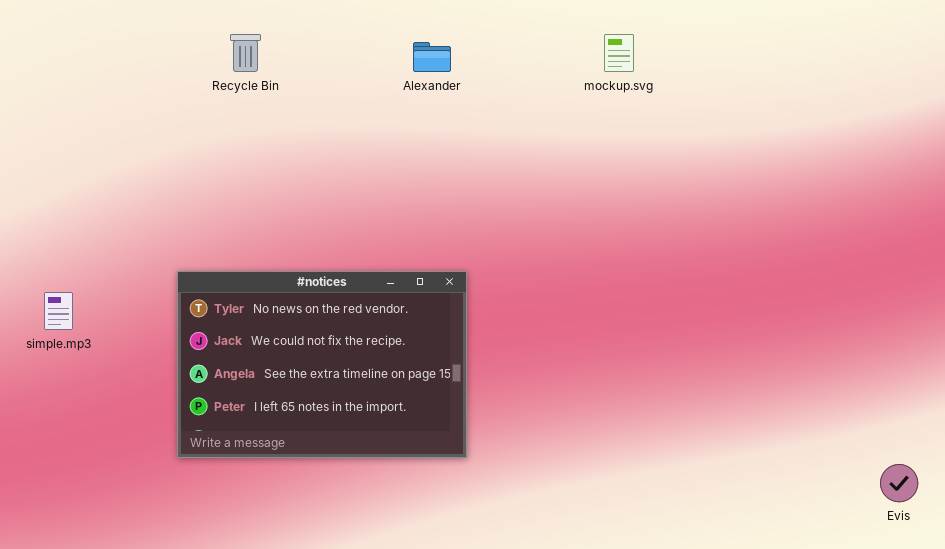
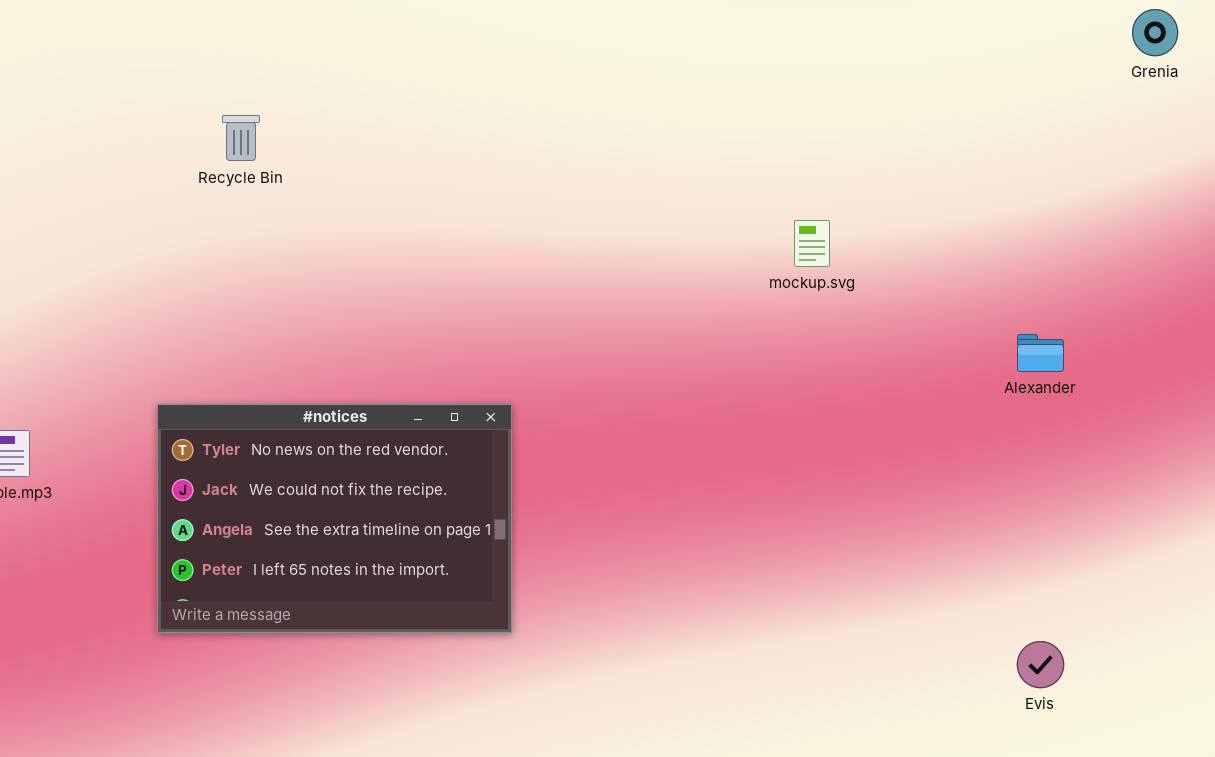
mockup.svg: [604,34,634,72] -> [794,220,830,267], moved
Alexander: [413,42,451,72] -> [1017,334,1064,372], moved

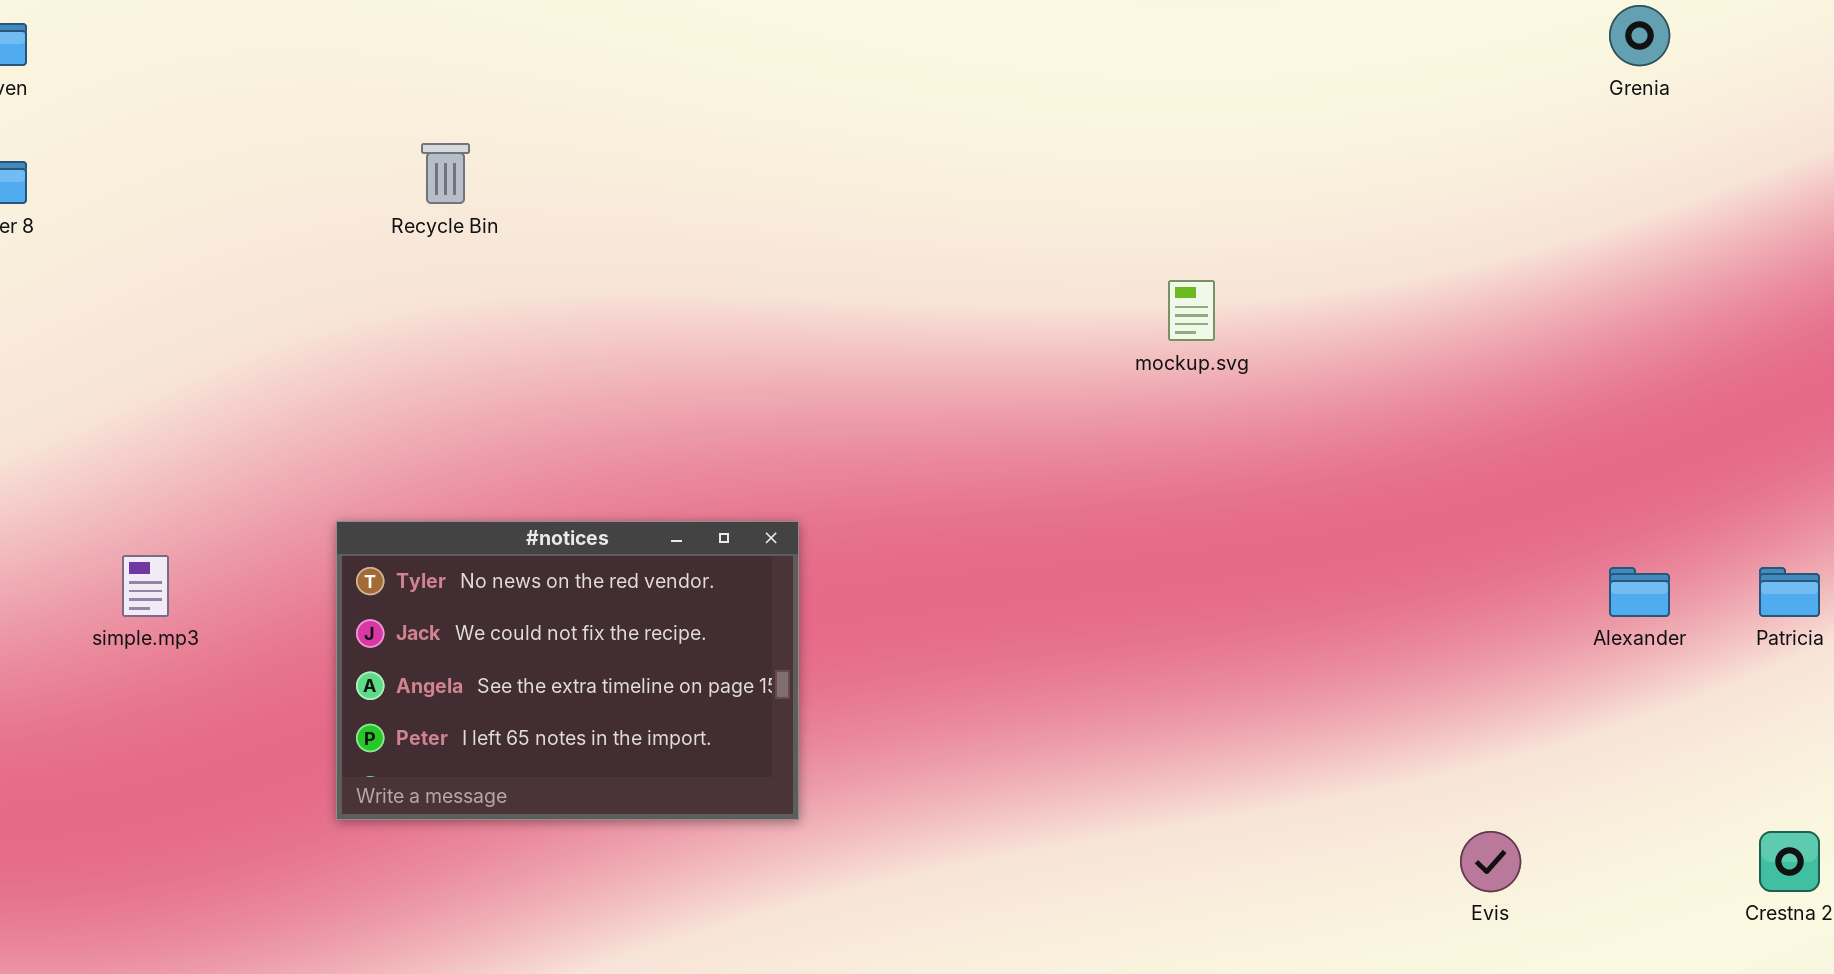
Alexander: [1017,334,1064,372] -> [1609,567,1670,617], moved

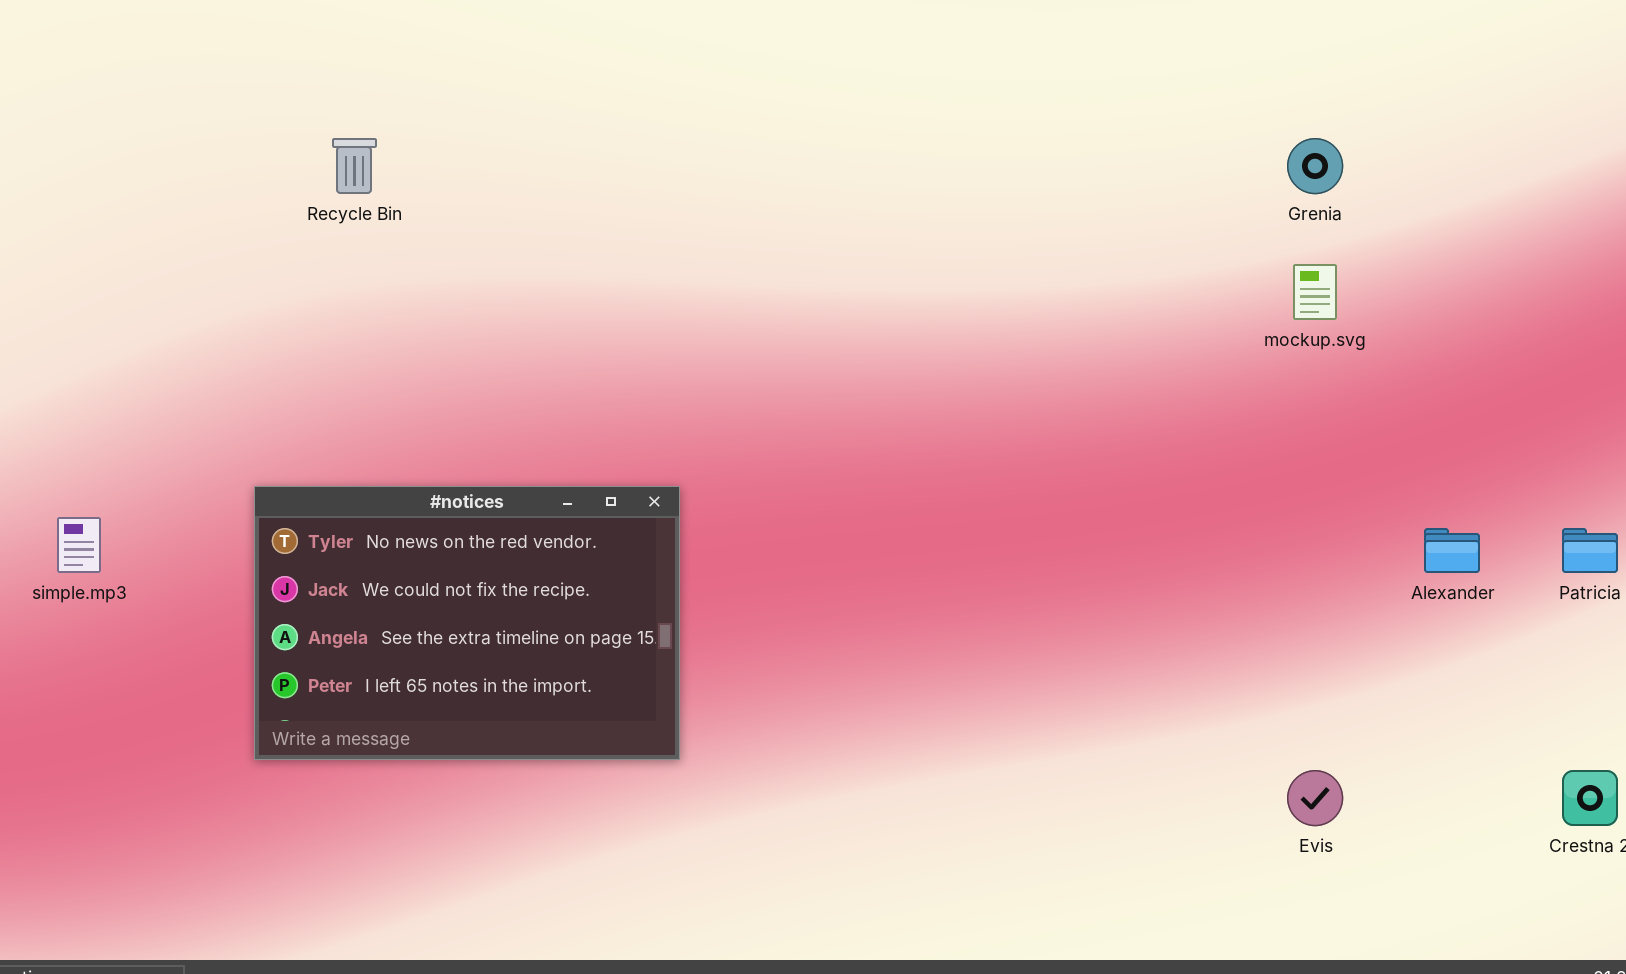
Grenia: [1609,5,1670,66] -> [1287,138,1343,194], moved
mockup.svg: [1168,280,1215,341] -> [1293,264,1337,320], moved

